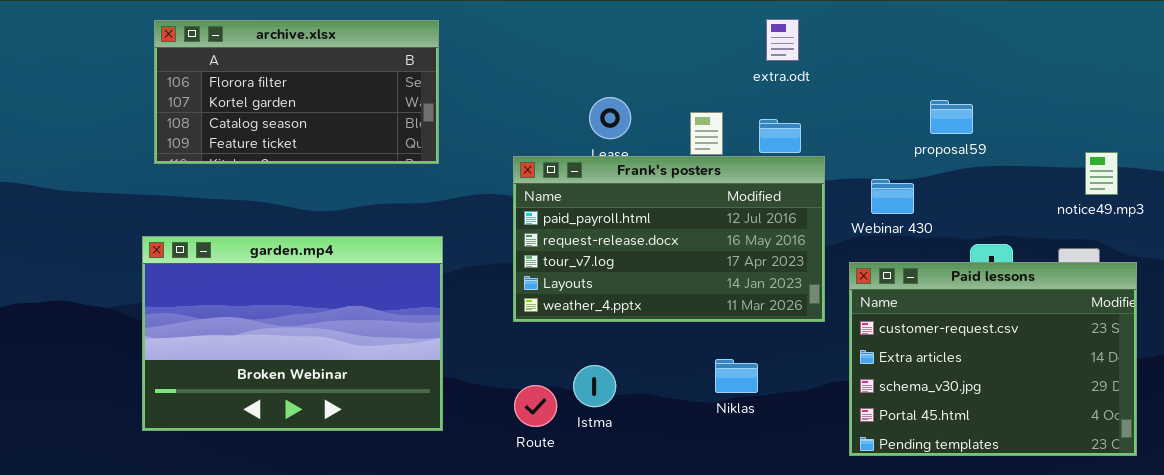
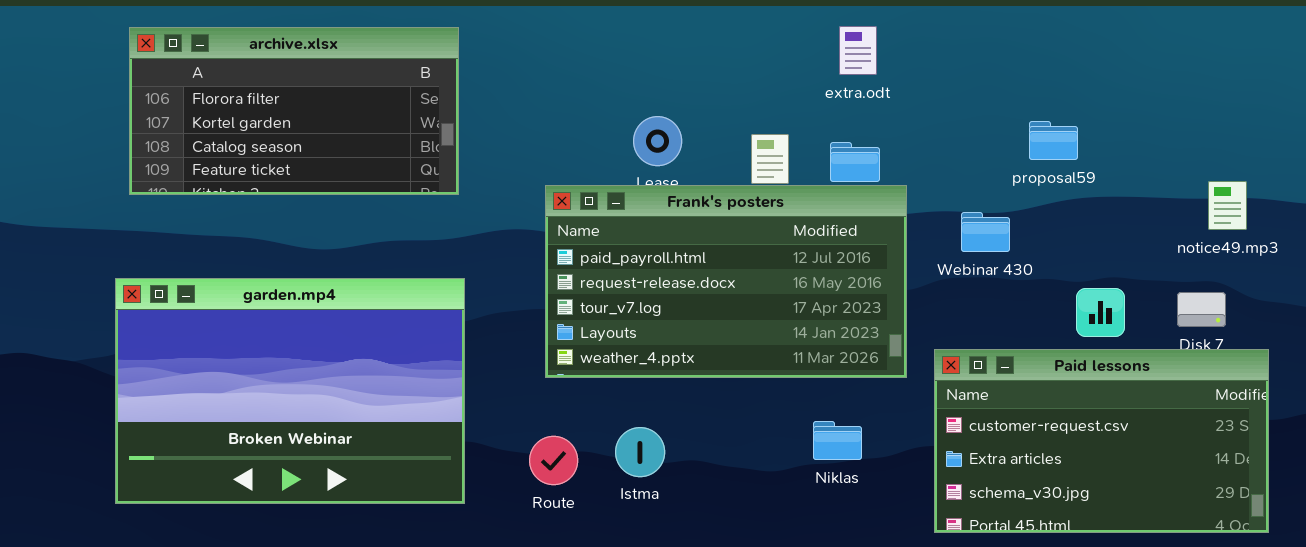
Paid lessons: [849,262,1137,456] -> [934,349,1269,533], resized
Niklas: [715,359,758,393] -> [813,421,862,460], moved
Route: [514,385,557,427] -> [529,436,578,485], moved

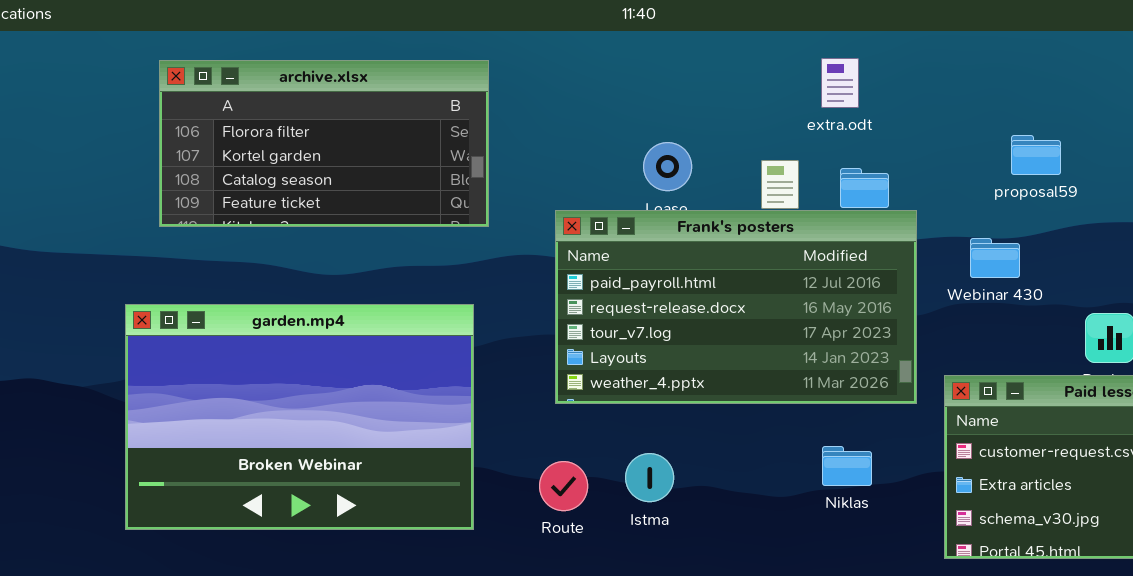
extra.odt: [839,26,877,75] -> [821,58,859,108], moved
archive.xlsx: [129,27,459,195] -> [159,60,489,227], moved
proposal59: [1029,121,1078,160] -> [1011,135,1061,175], moved

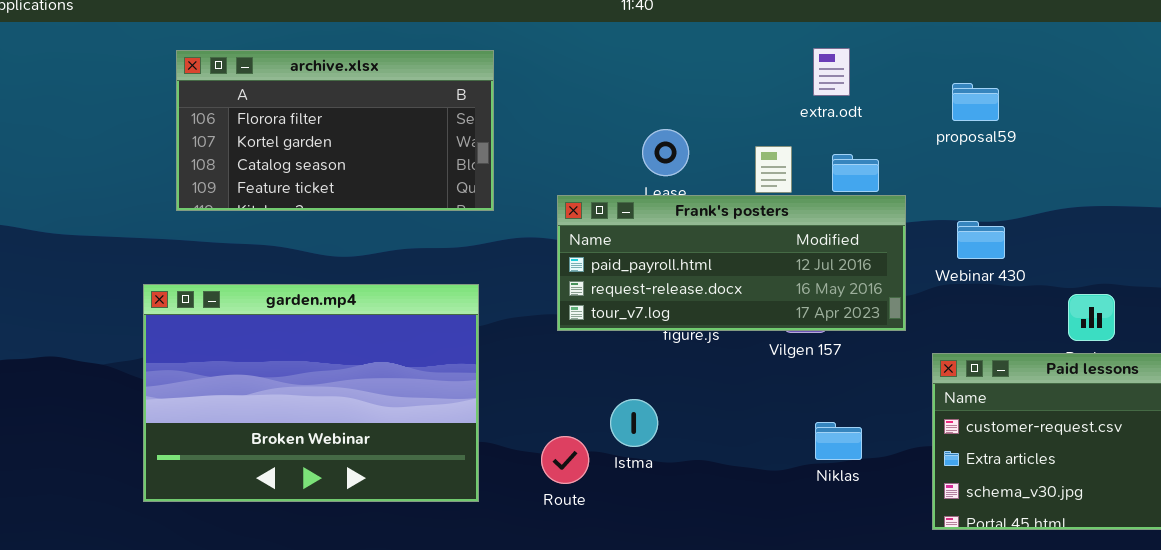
proposal59: [1011,135,1061,175] -> [952,83,999,121], moved
Frank's posters: [555,210,917,404] -> [557,195,906,331], resized
Istma: [625,453,674,502] -> [610,399,658,447], moved

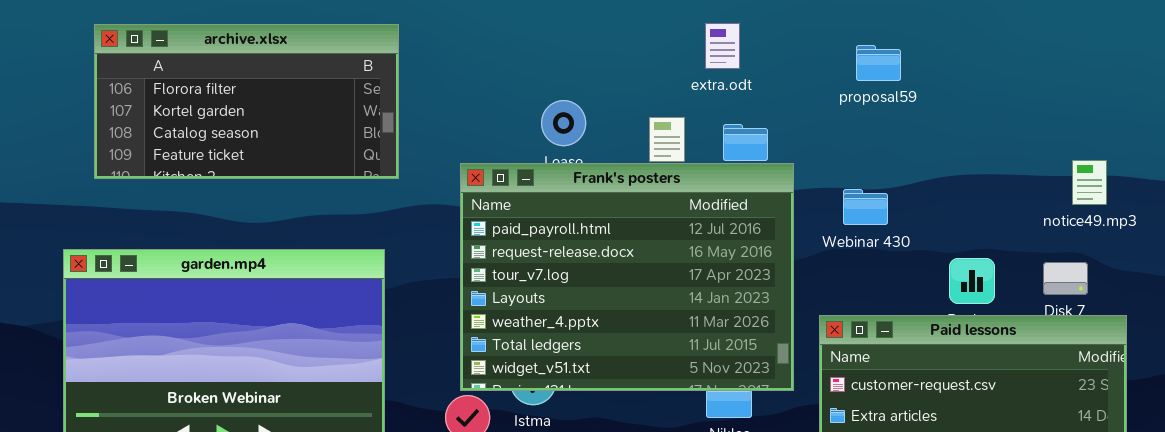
proposal59: [952,83,999,121] -> [856,45,901,81], moved
Frank's posters: [557,195,906,331] -> [460,163,794,391], resized

